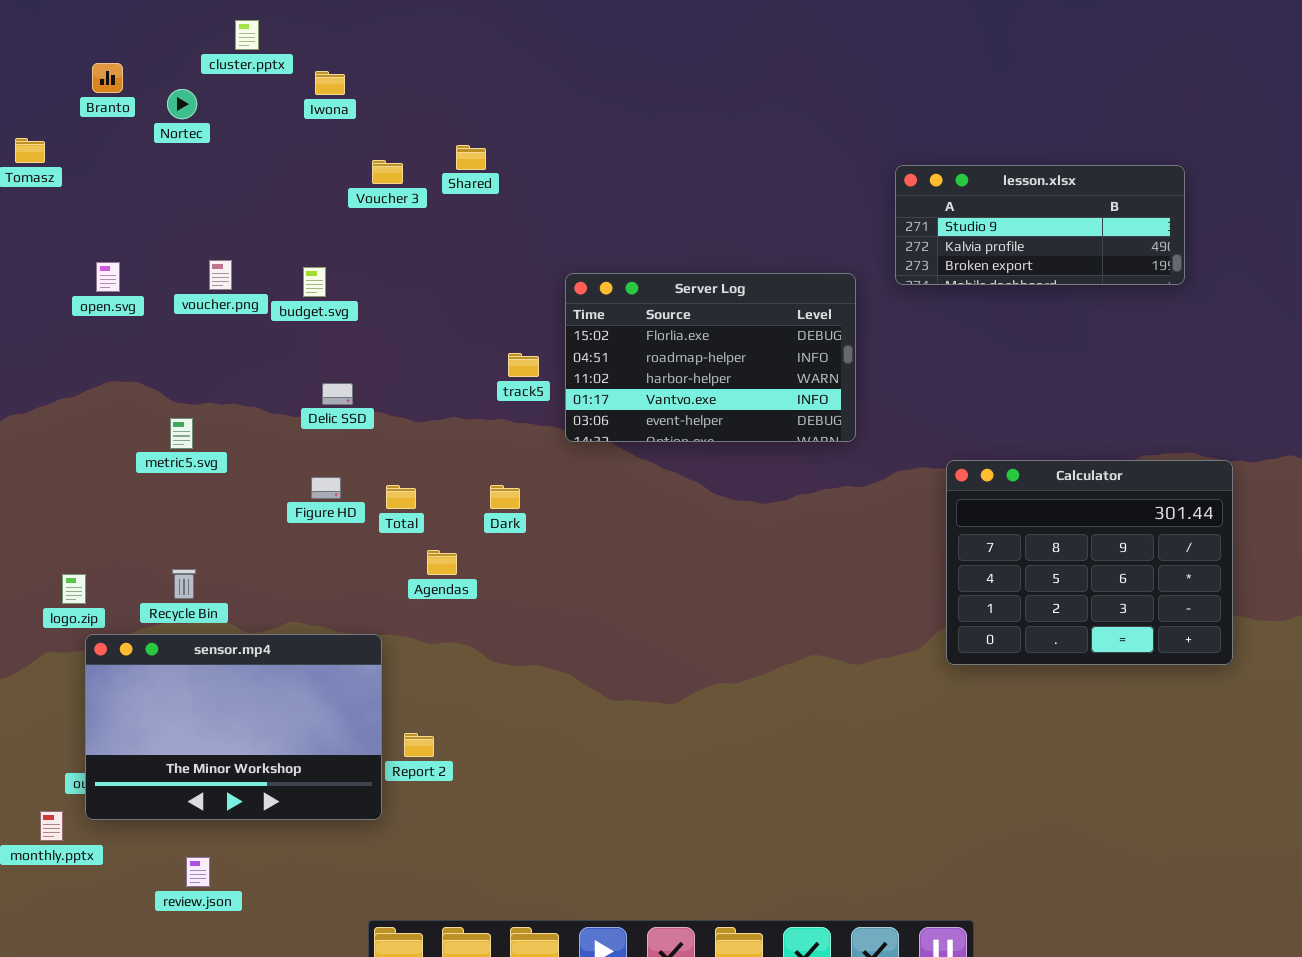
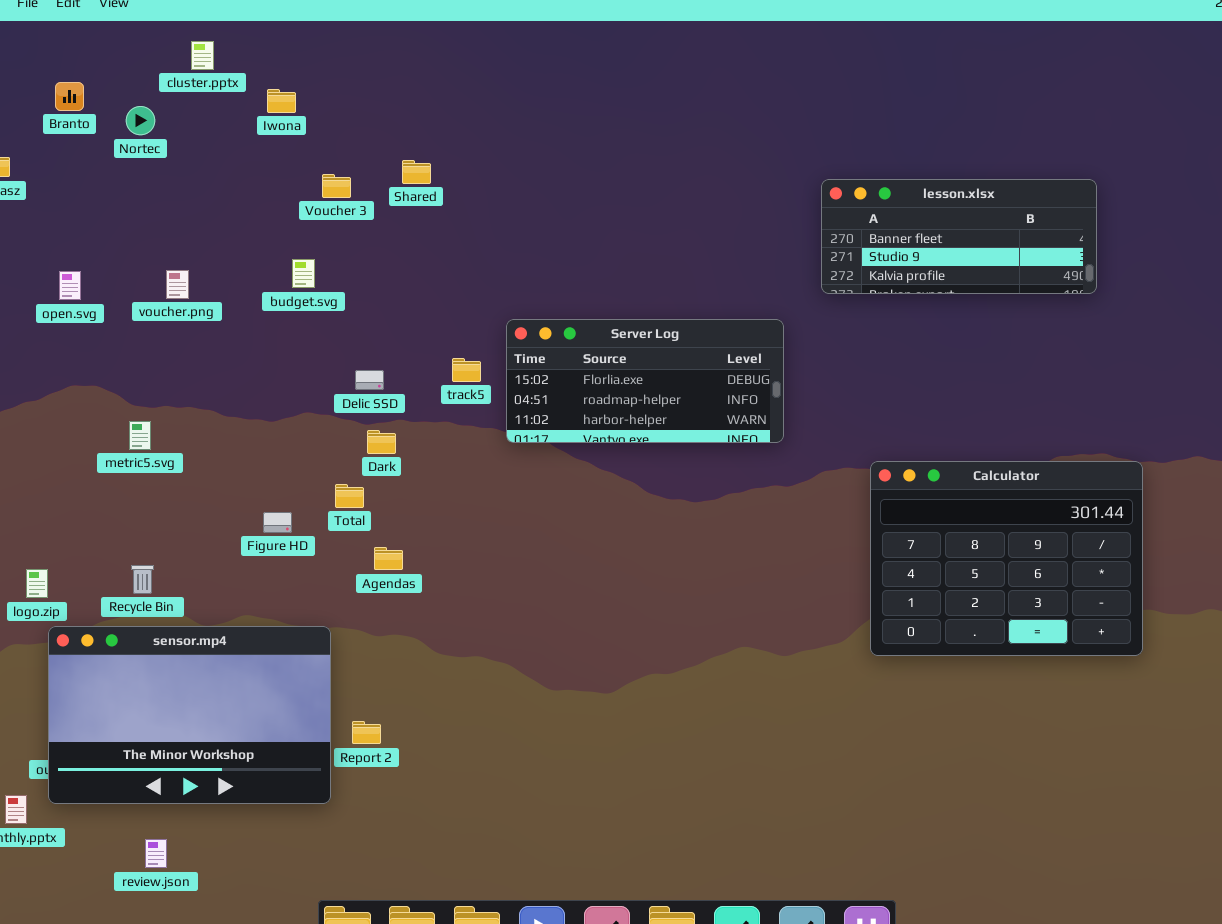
lesson.xlsx: [895,165,1185,285] -> [821,179,1097,294], scrolled up 1 row
budget.svg: [303,267,326,297] -> [292,259,315,288], moved
Server Log: [565,273,856,442] -> [506,319,784,443], resized
Delic SSD: [322,383,353,405] -> [355,370,384,390], moved
Figure HD: [311,477,341,499] -> [263,512,292,533], moved
Dark: [490,485,520,509] -> [367,430,396,454], moved

